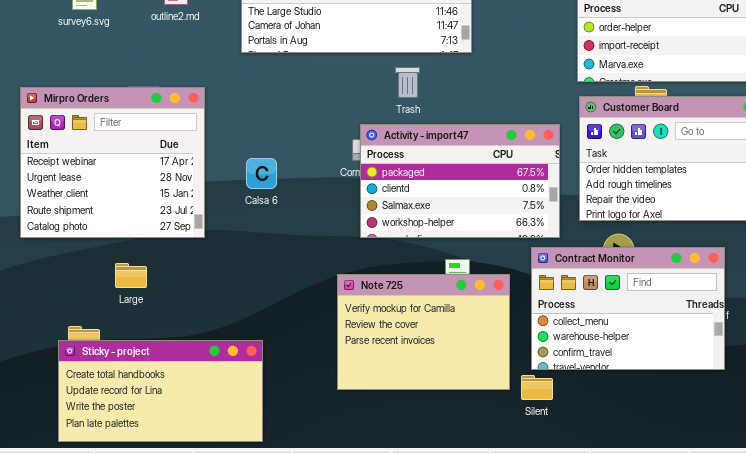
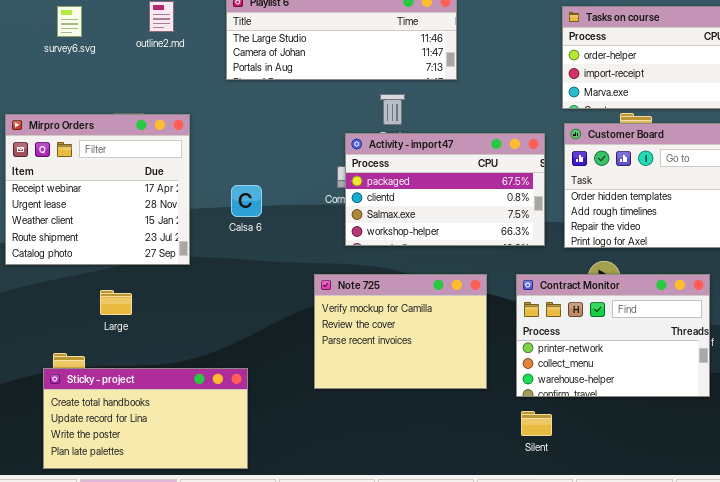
Activity - import47: [360,124,560,238] -> [345,133,545,246], moved
Contract Monitor: [531,247,725,370] -> [516,274,710,397], scrolled up 1 row
Note 725: [337,274,510,390] -> [314,274,487,389], moved
Silent: [521,375,553,400] -> [521,411,552,436], moved

